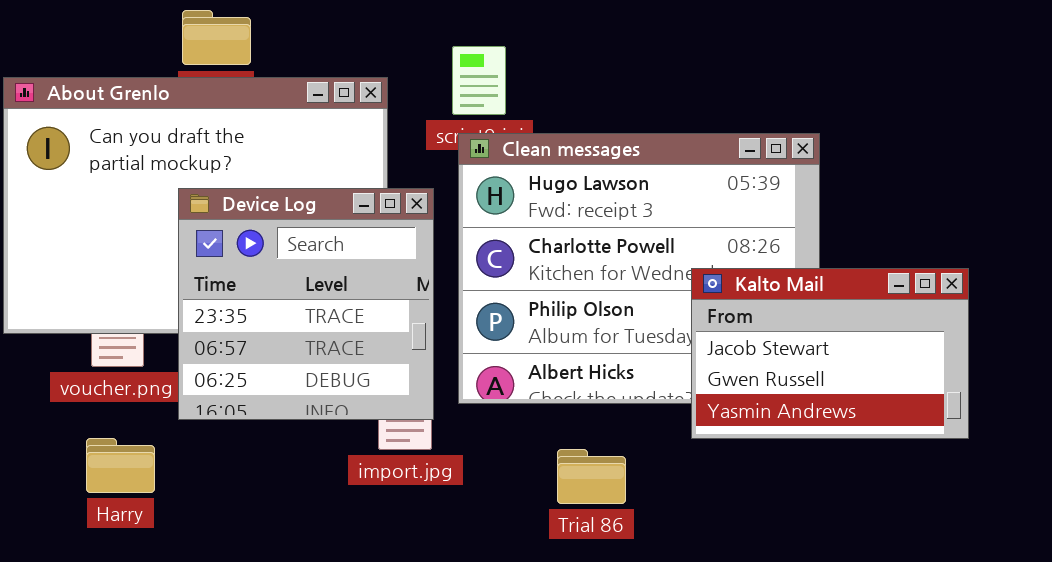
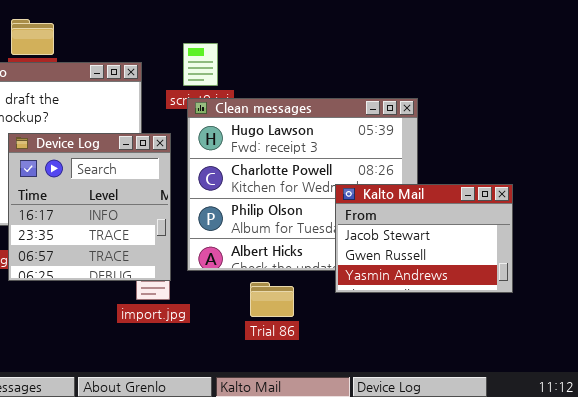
Device Log: [178,188,434,420] -> [8,133,171,281], scrolled up 1 row
Trial 86: [557,449,626,504] -> [250,282,294,317], moved

